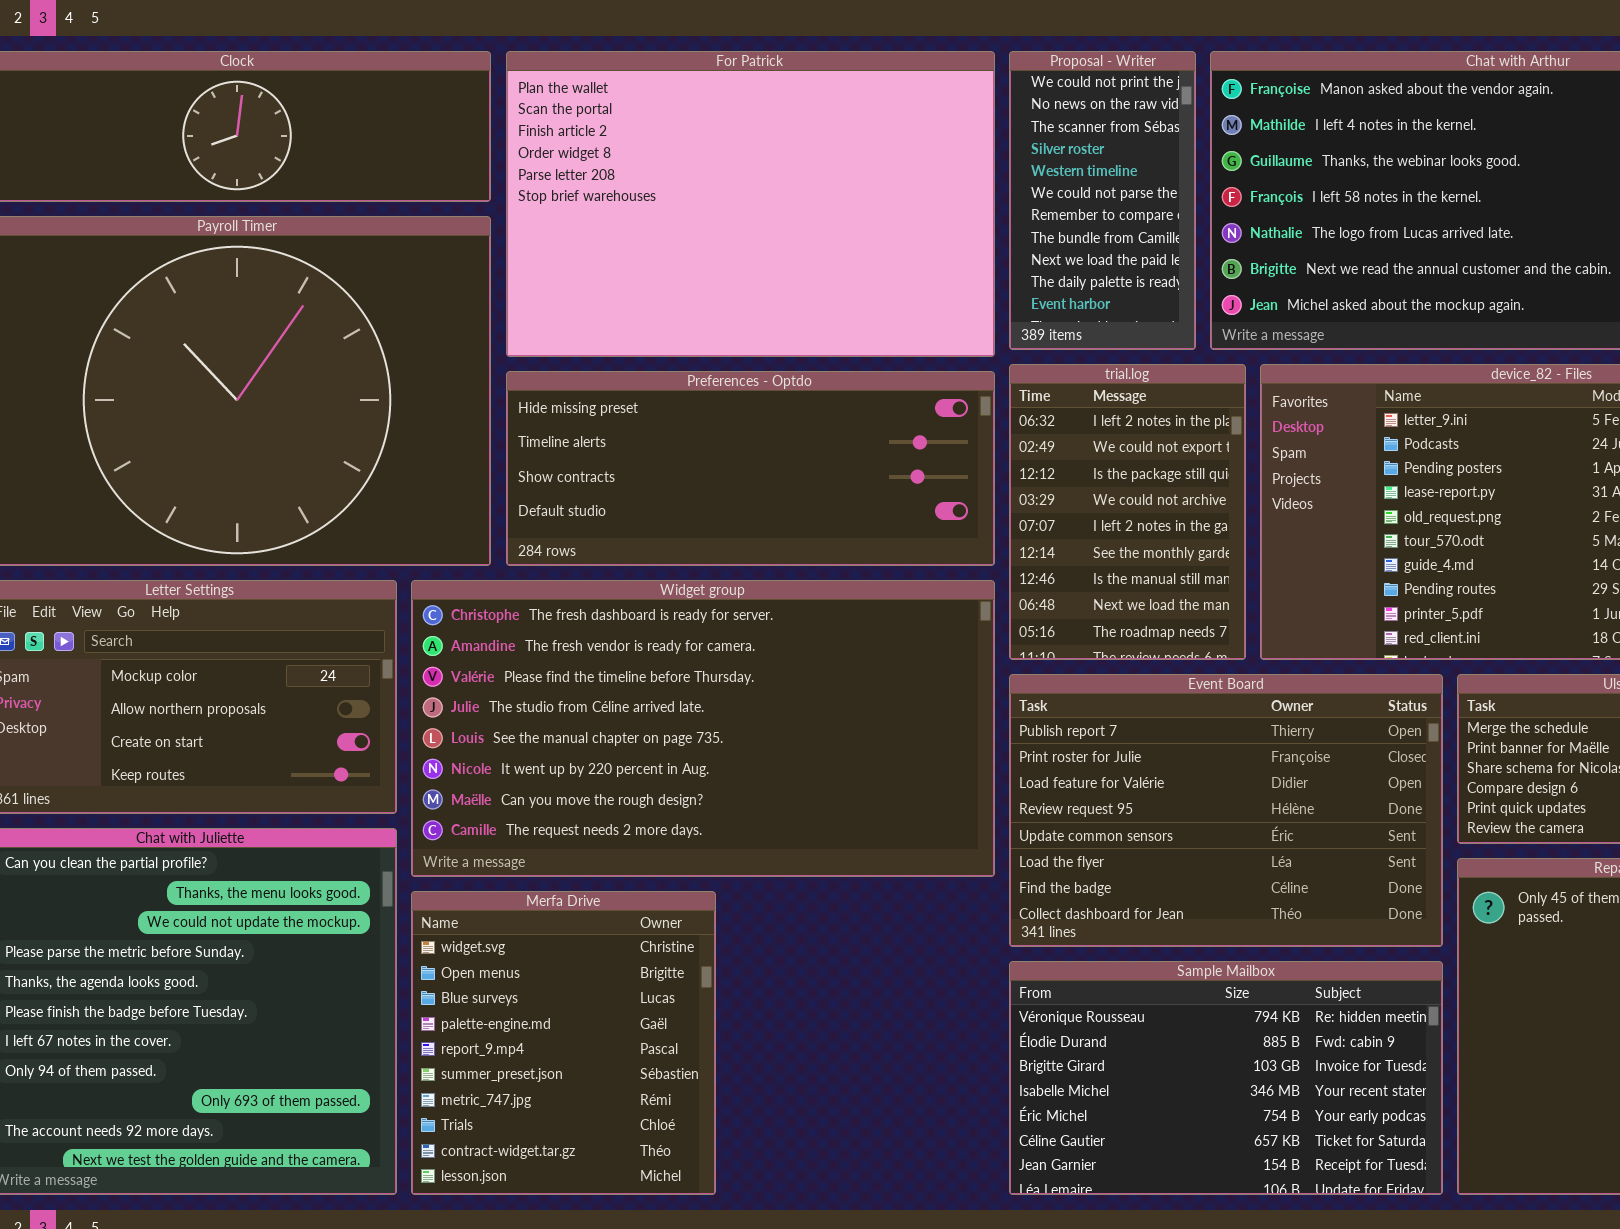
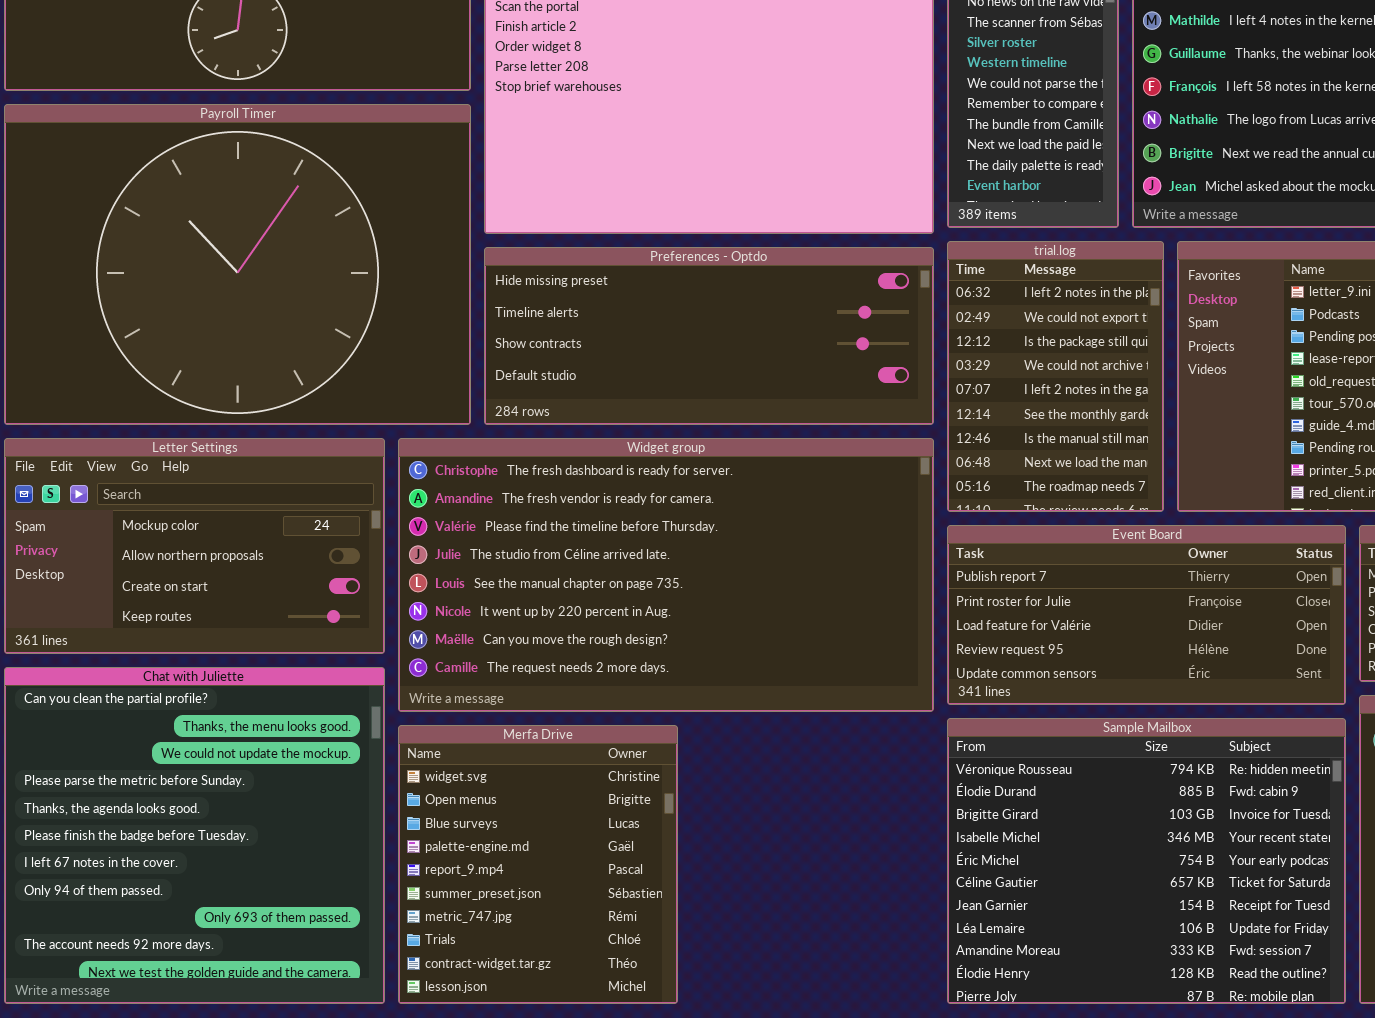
Event Board: [1009,674,1443,947] -> [947,525,1346,705], resized
Sample Mailbox: [1009,961,1443,1195] -> [947,718,1346,1004], resized

